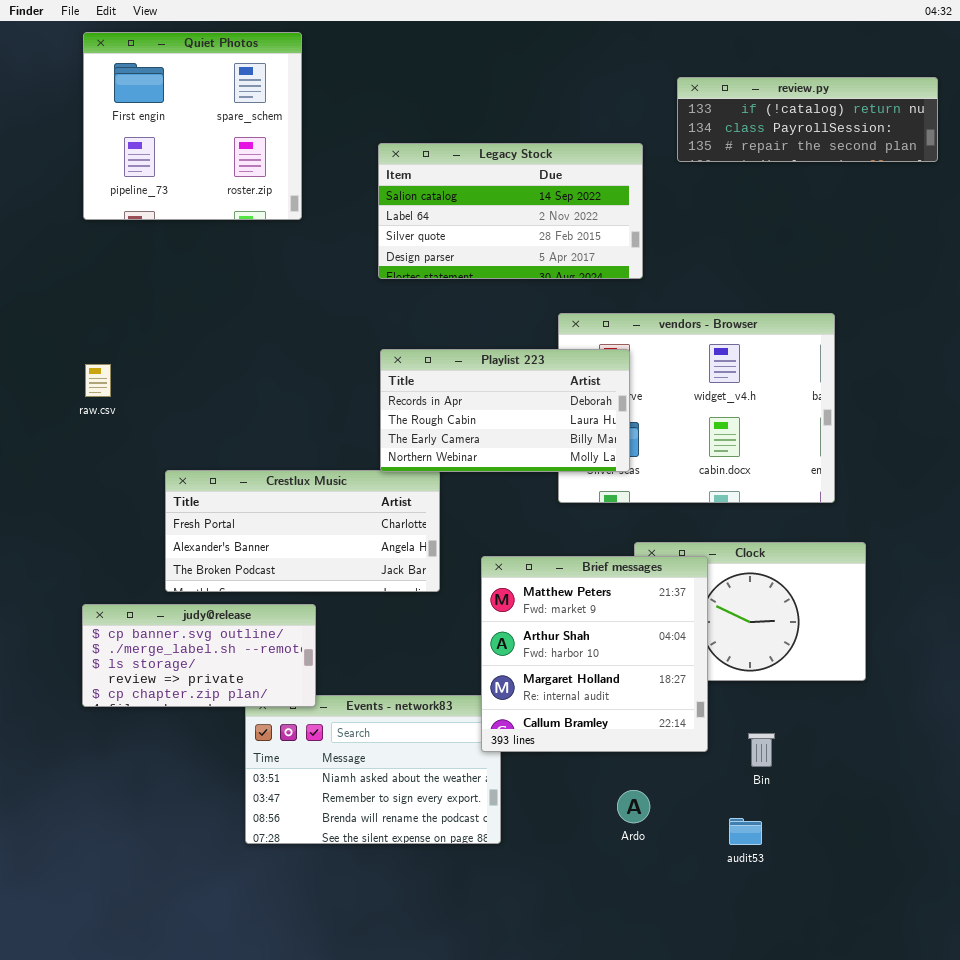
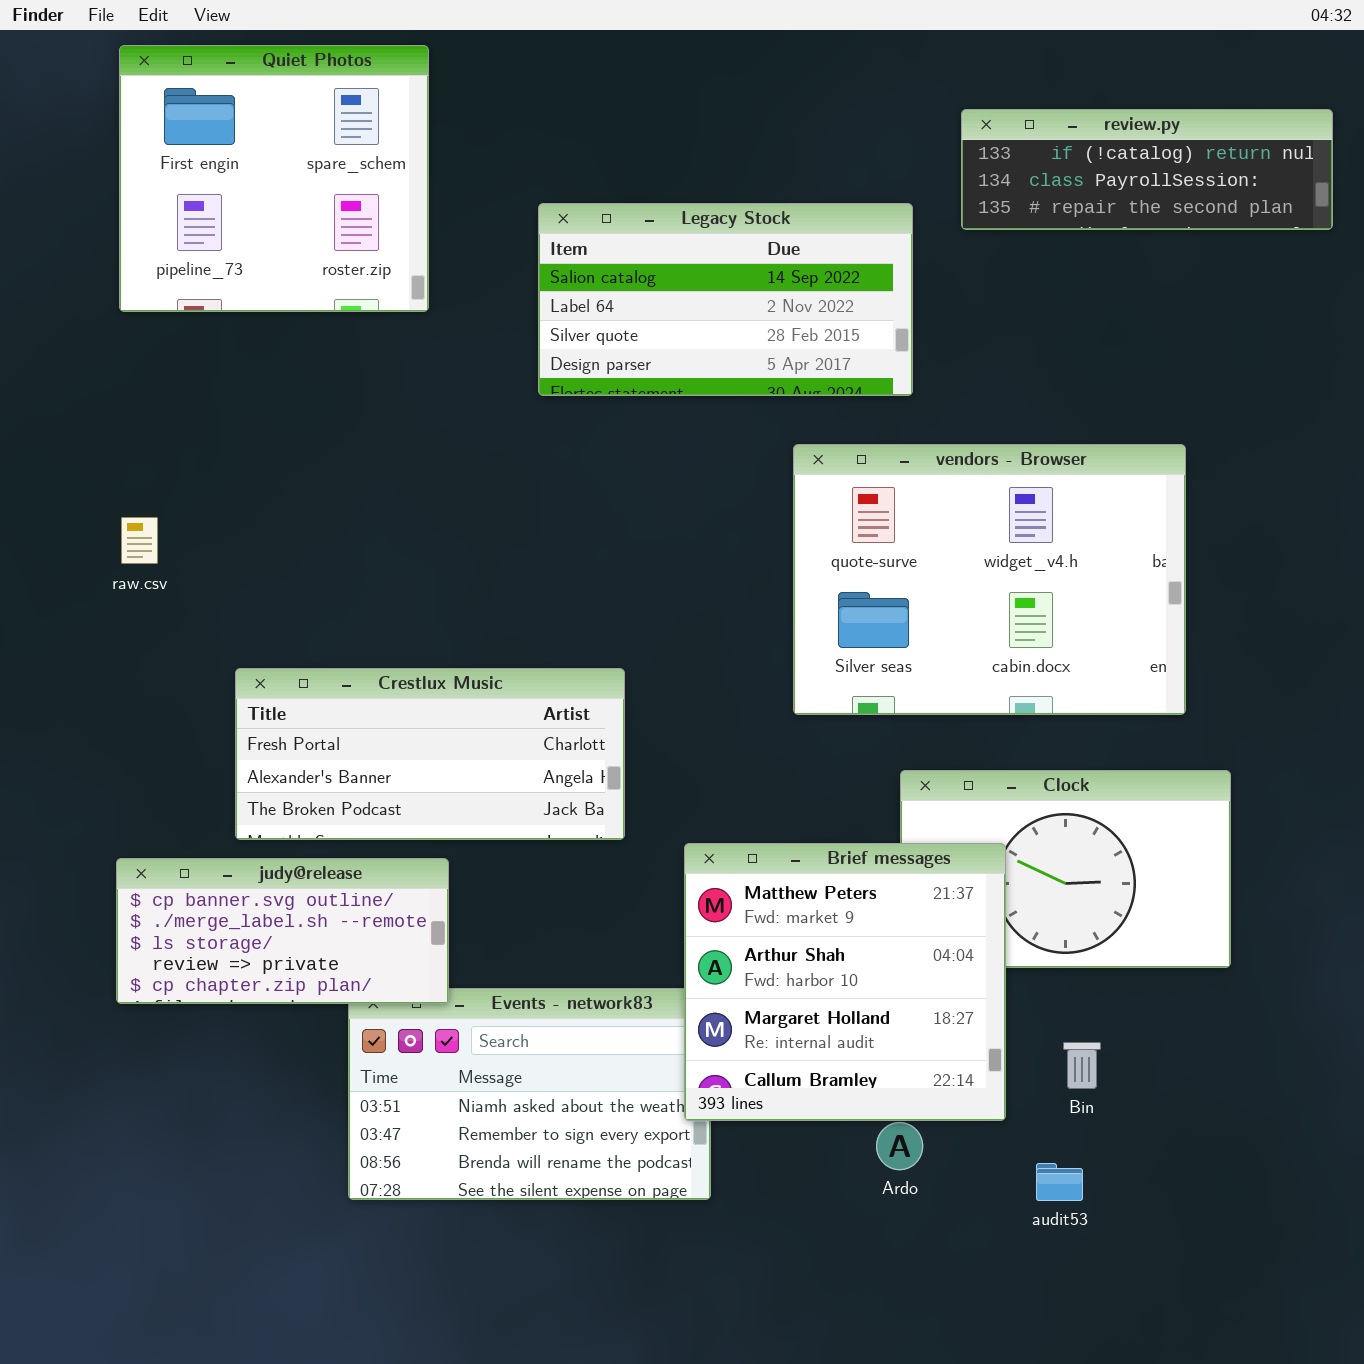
Playlist 223: [380,349,630,472] -> none, closed
Brief messages: [481,556,708,752] -> [684,843,1006,1121], moved

